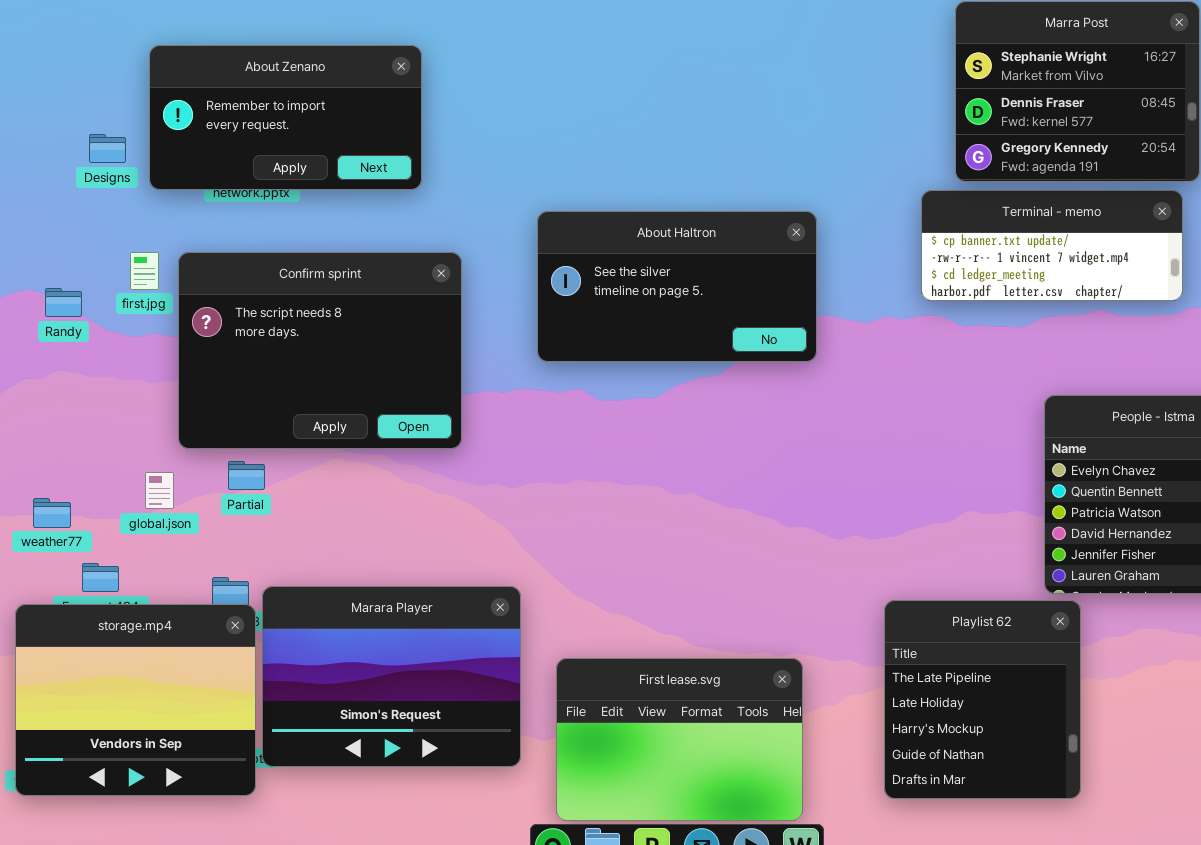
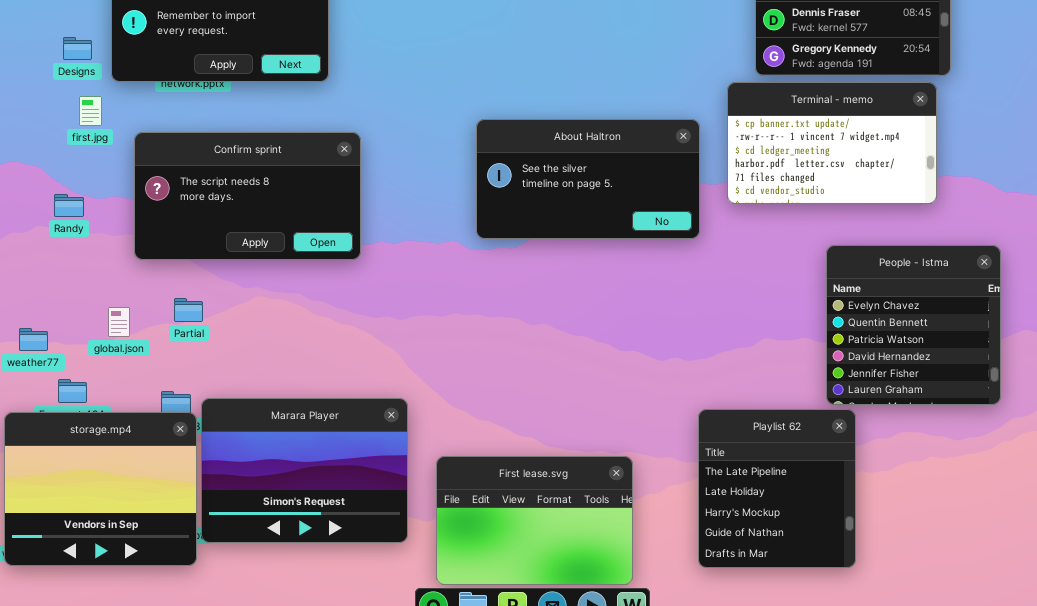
Terminal - memo: [921,190,1183,301] -> [727,82,937,204], resized
About Haltron: [537,211,817,362] -> [476,119,700,239], moved
first.jpg: [130,252,159,290] -> [79,96,102,126], moved
Confirm sprint: [178,252,462,449] -> [134,132,361,260], resized
Randy: [45,288,82,317] -> [54,194,84,217], moved

